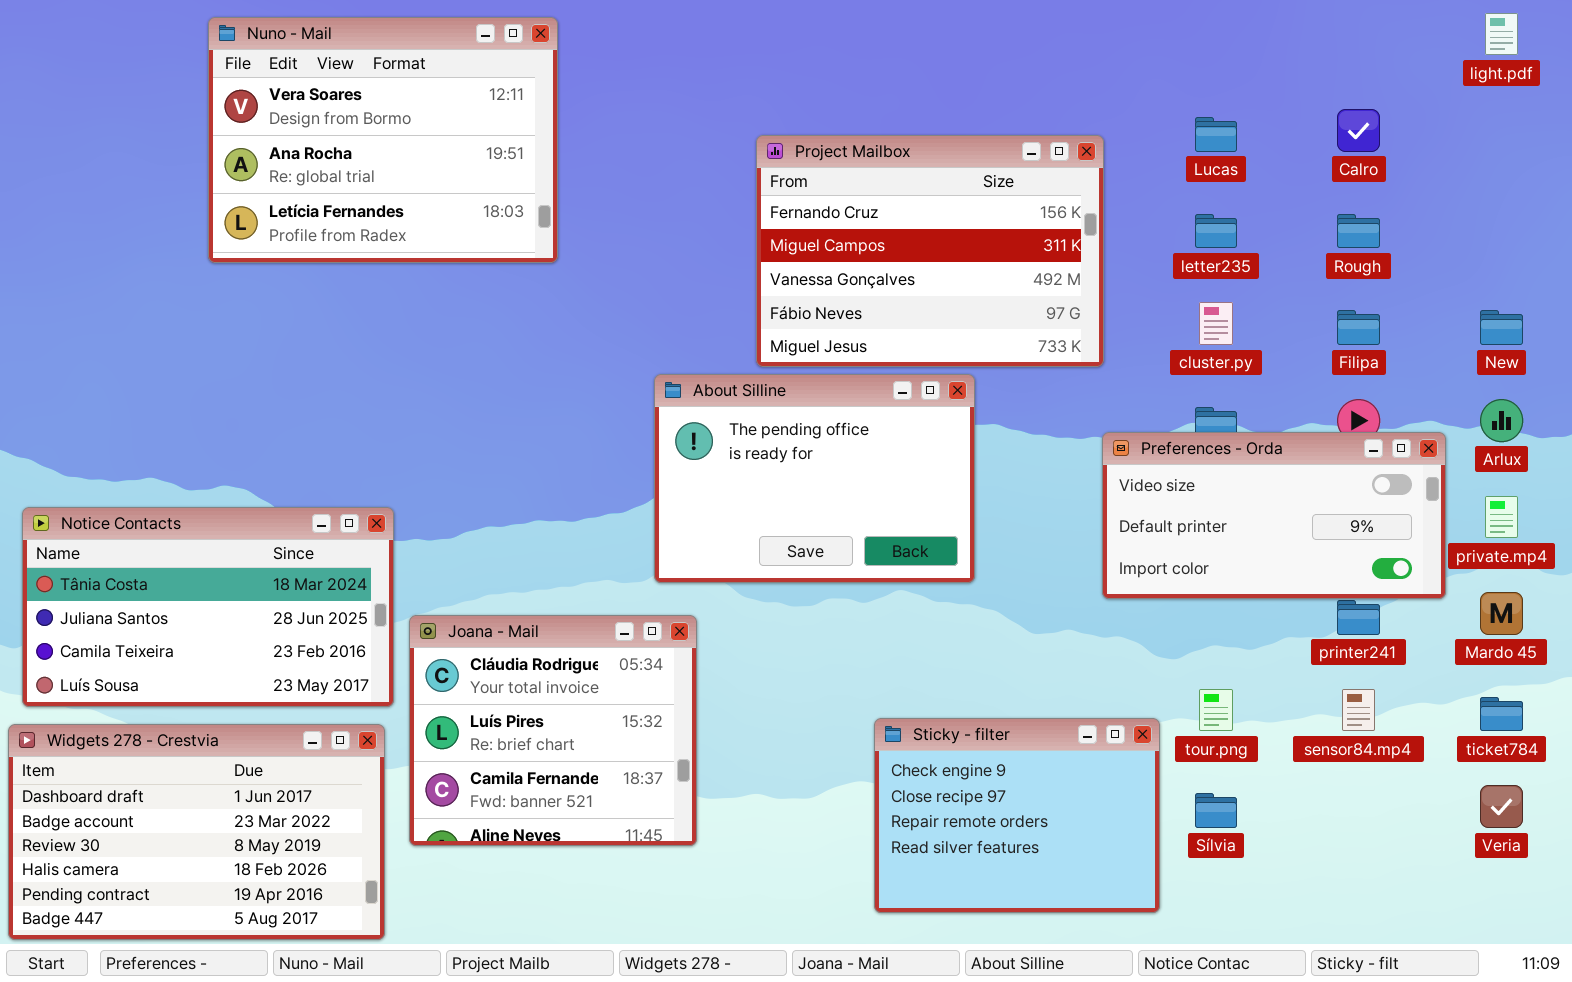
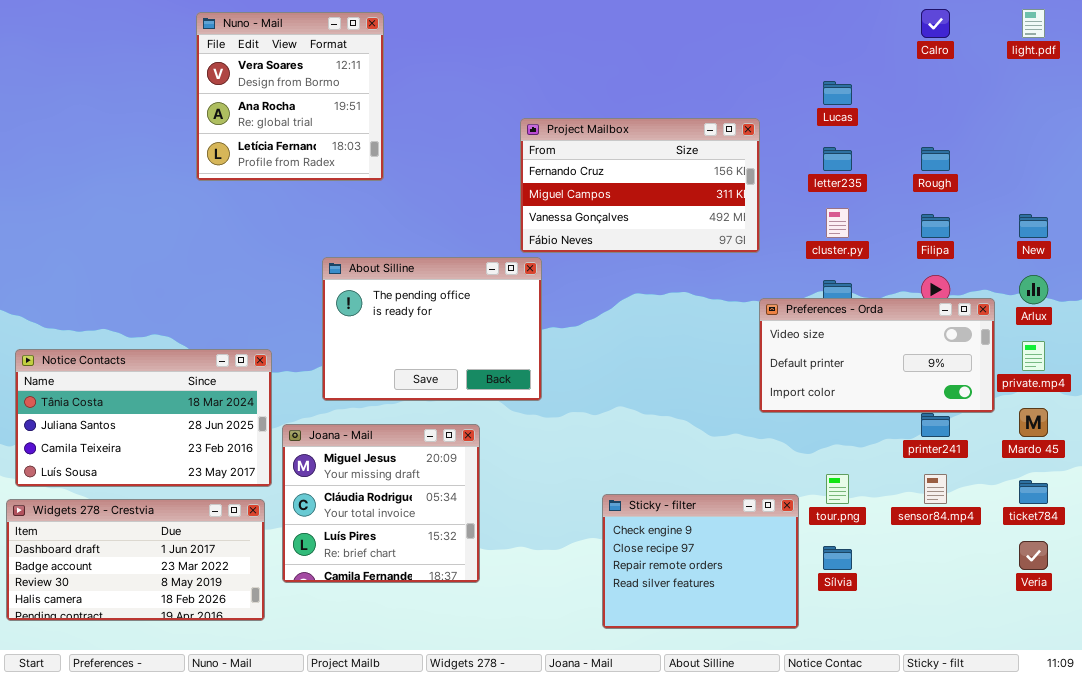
Nuno - Mail: [208,17,558,263] -> [196,12,384,181], resized
Calro: [1337,109,1380,152] -> [921,9,950,38], moved
Project Mailbox: [756,135,1104,367] -> [520,118,760,253], resized
About Silline: [654,374,975,583] -> [322,257,542,401], moved
Joana - Mail: [409,615,697,846] -> [282,424,480,583], scrolled up 1 row
Widgets 278 - Crestvia: [8,724,385,940] -> [6,499,265,621], resized

